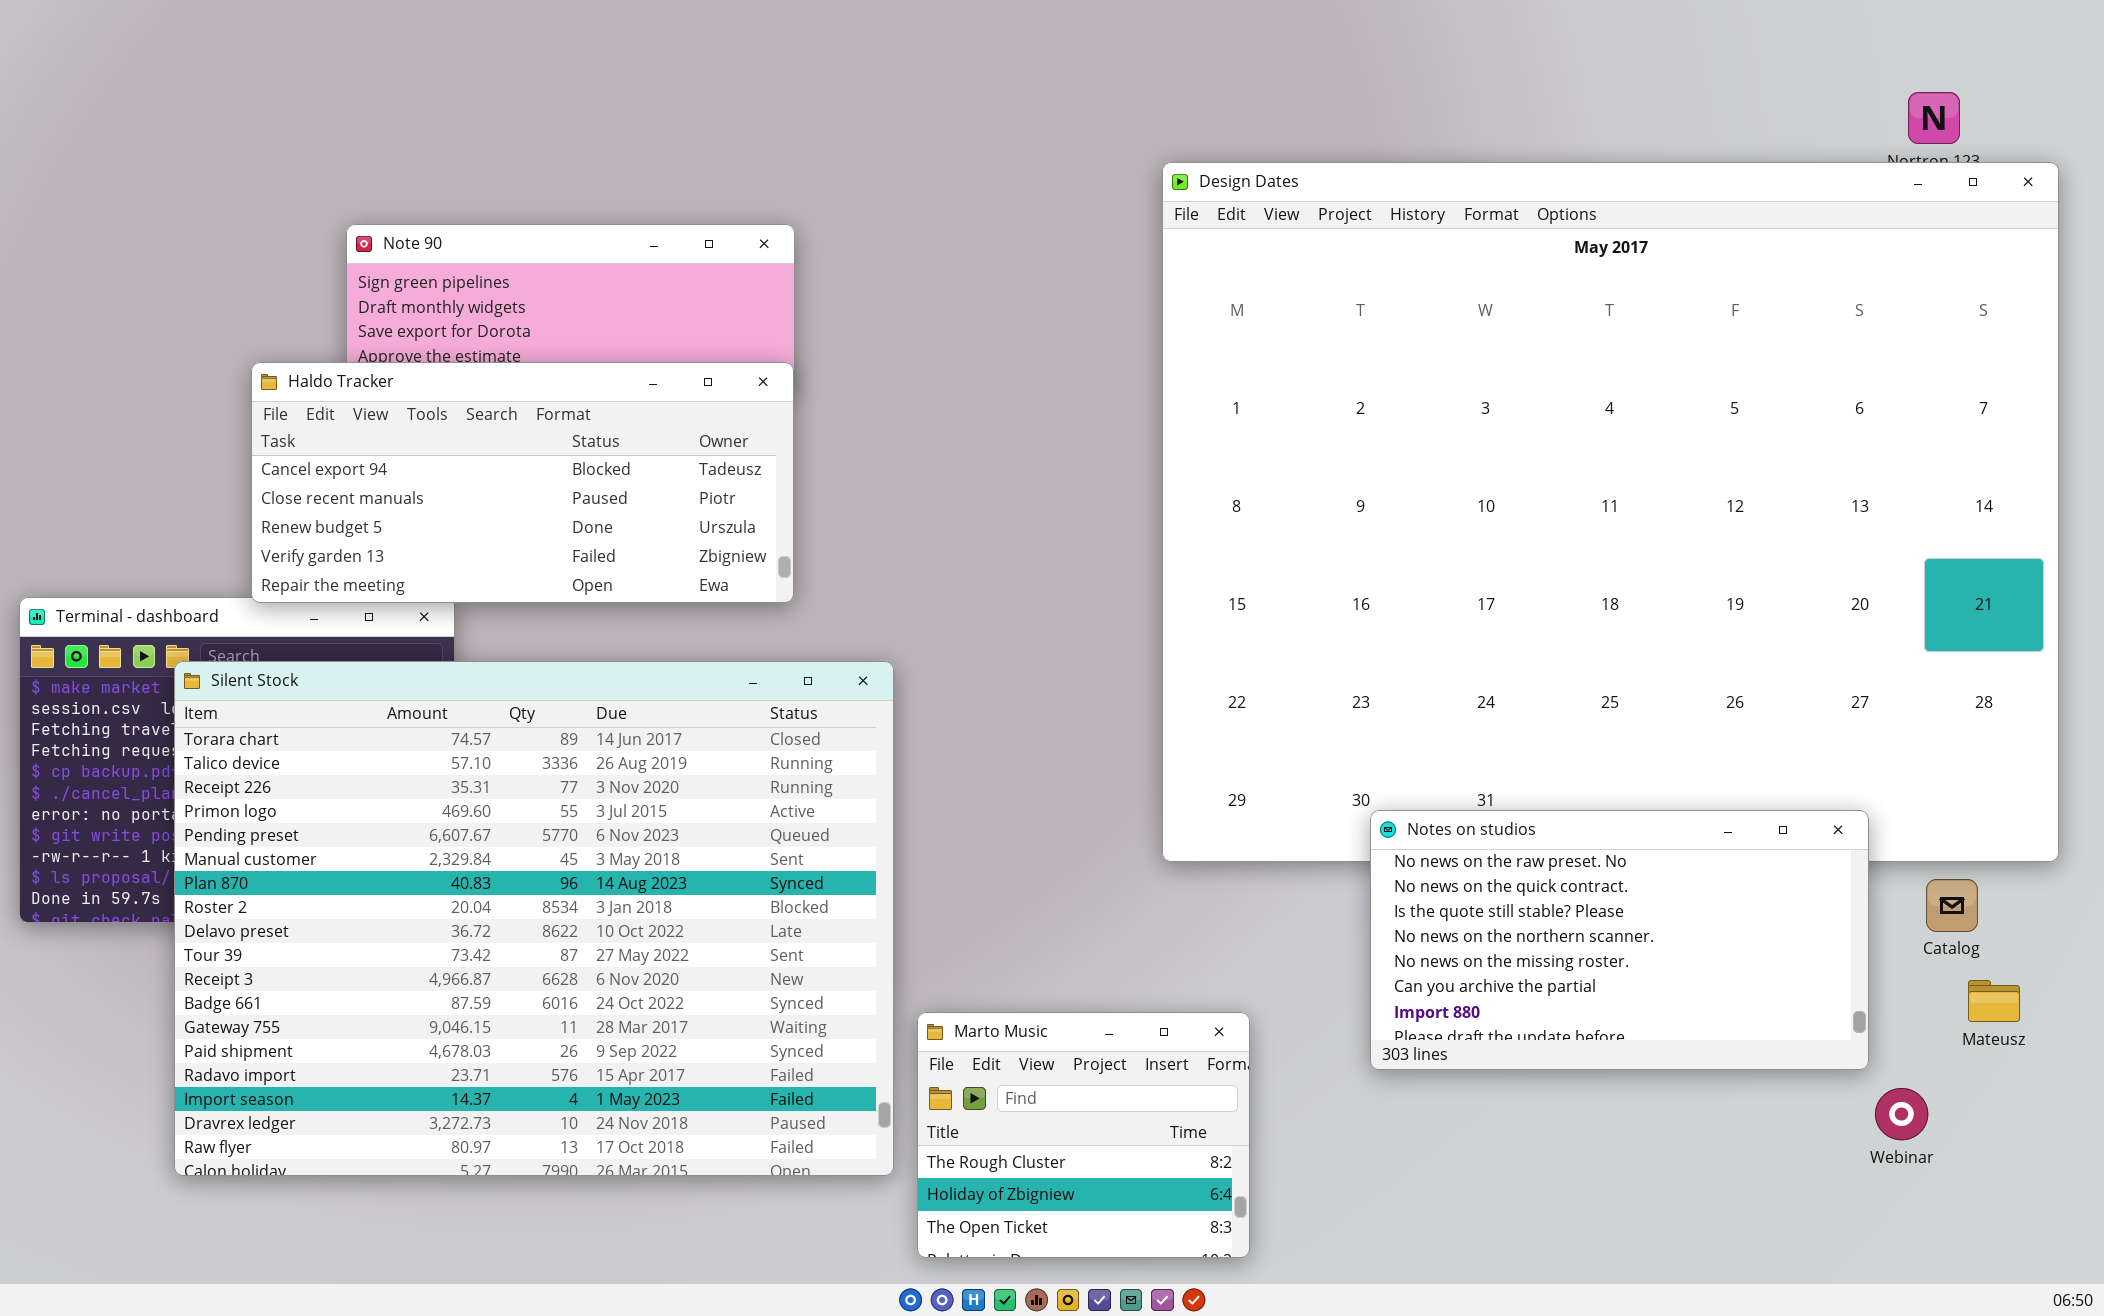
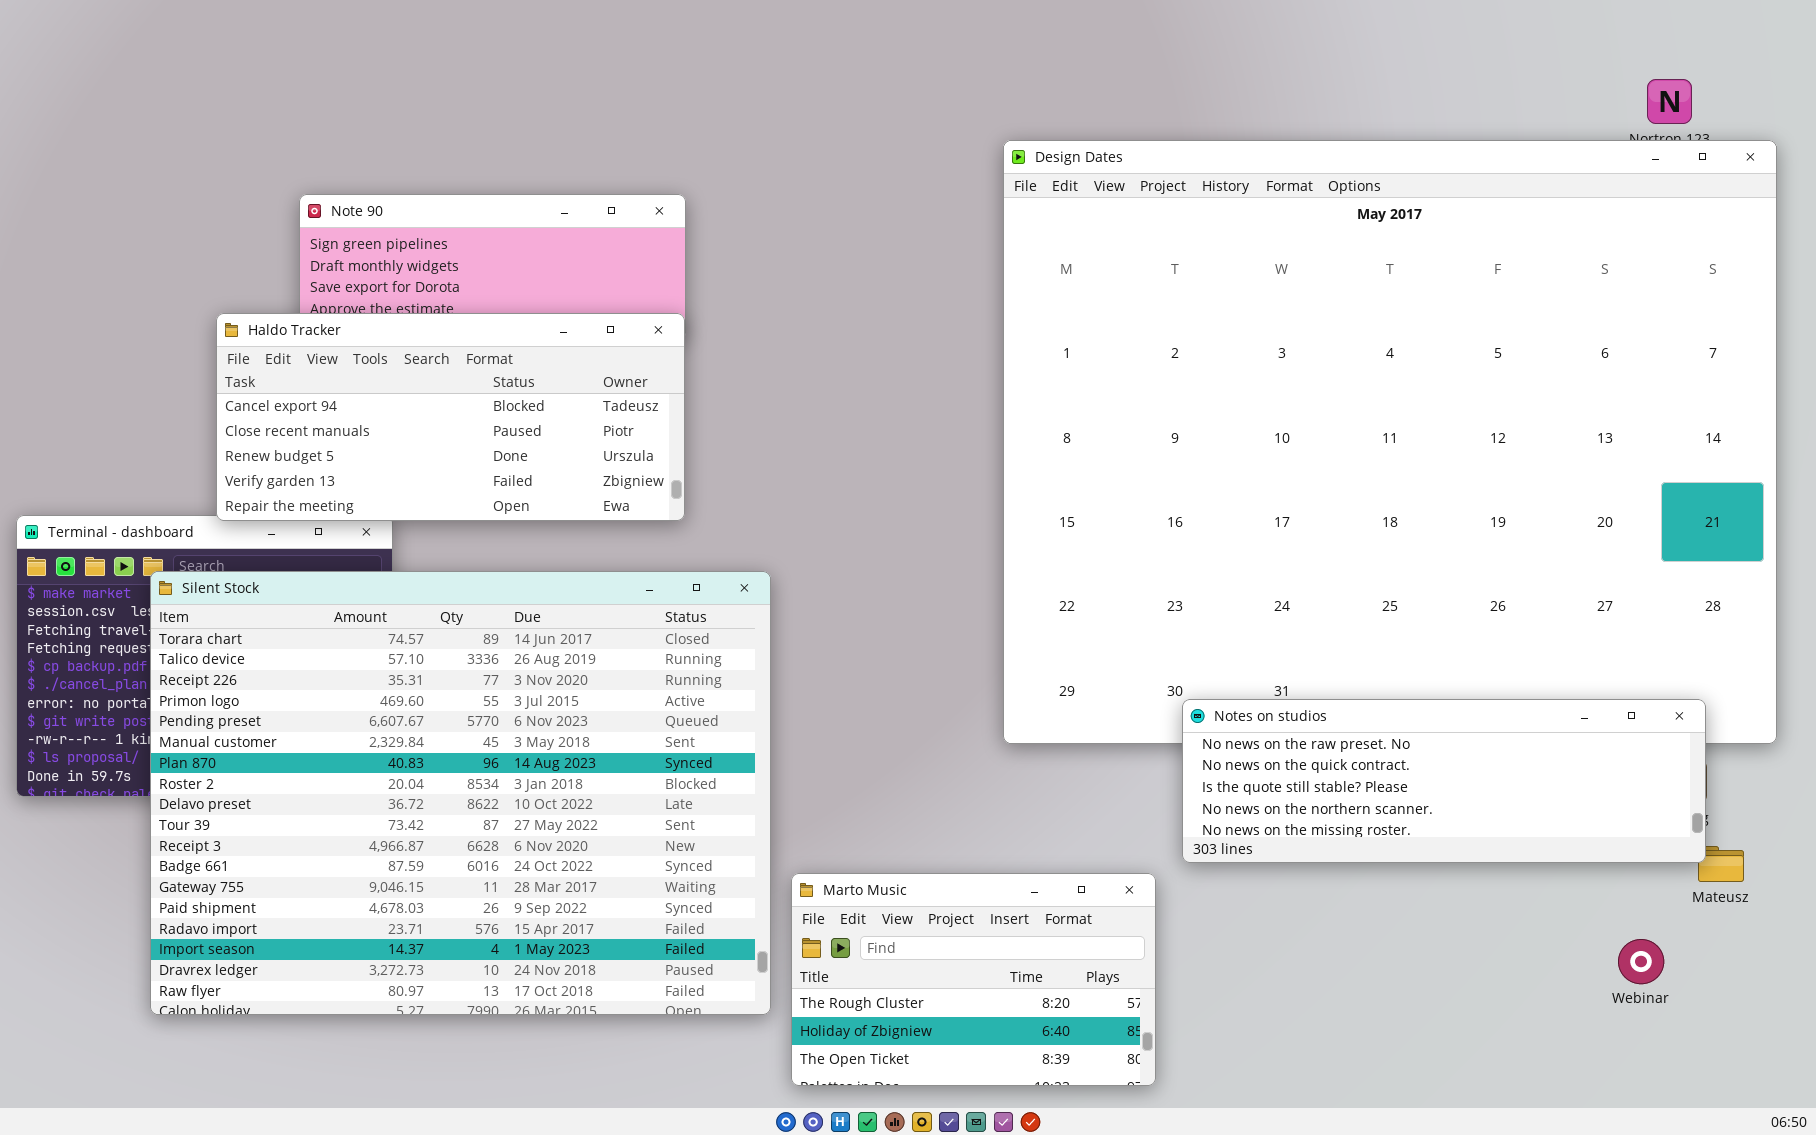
Notes on studios: [1370,810,1869,1070] -> [1182,699,1706,863], resized
Marto Music: [917,1012,1250,1258] -> [791,873,1156,1086], resized

